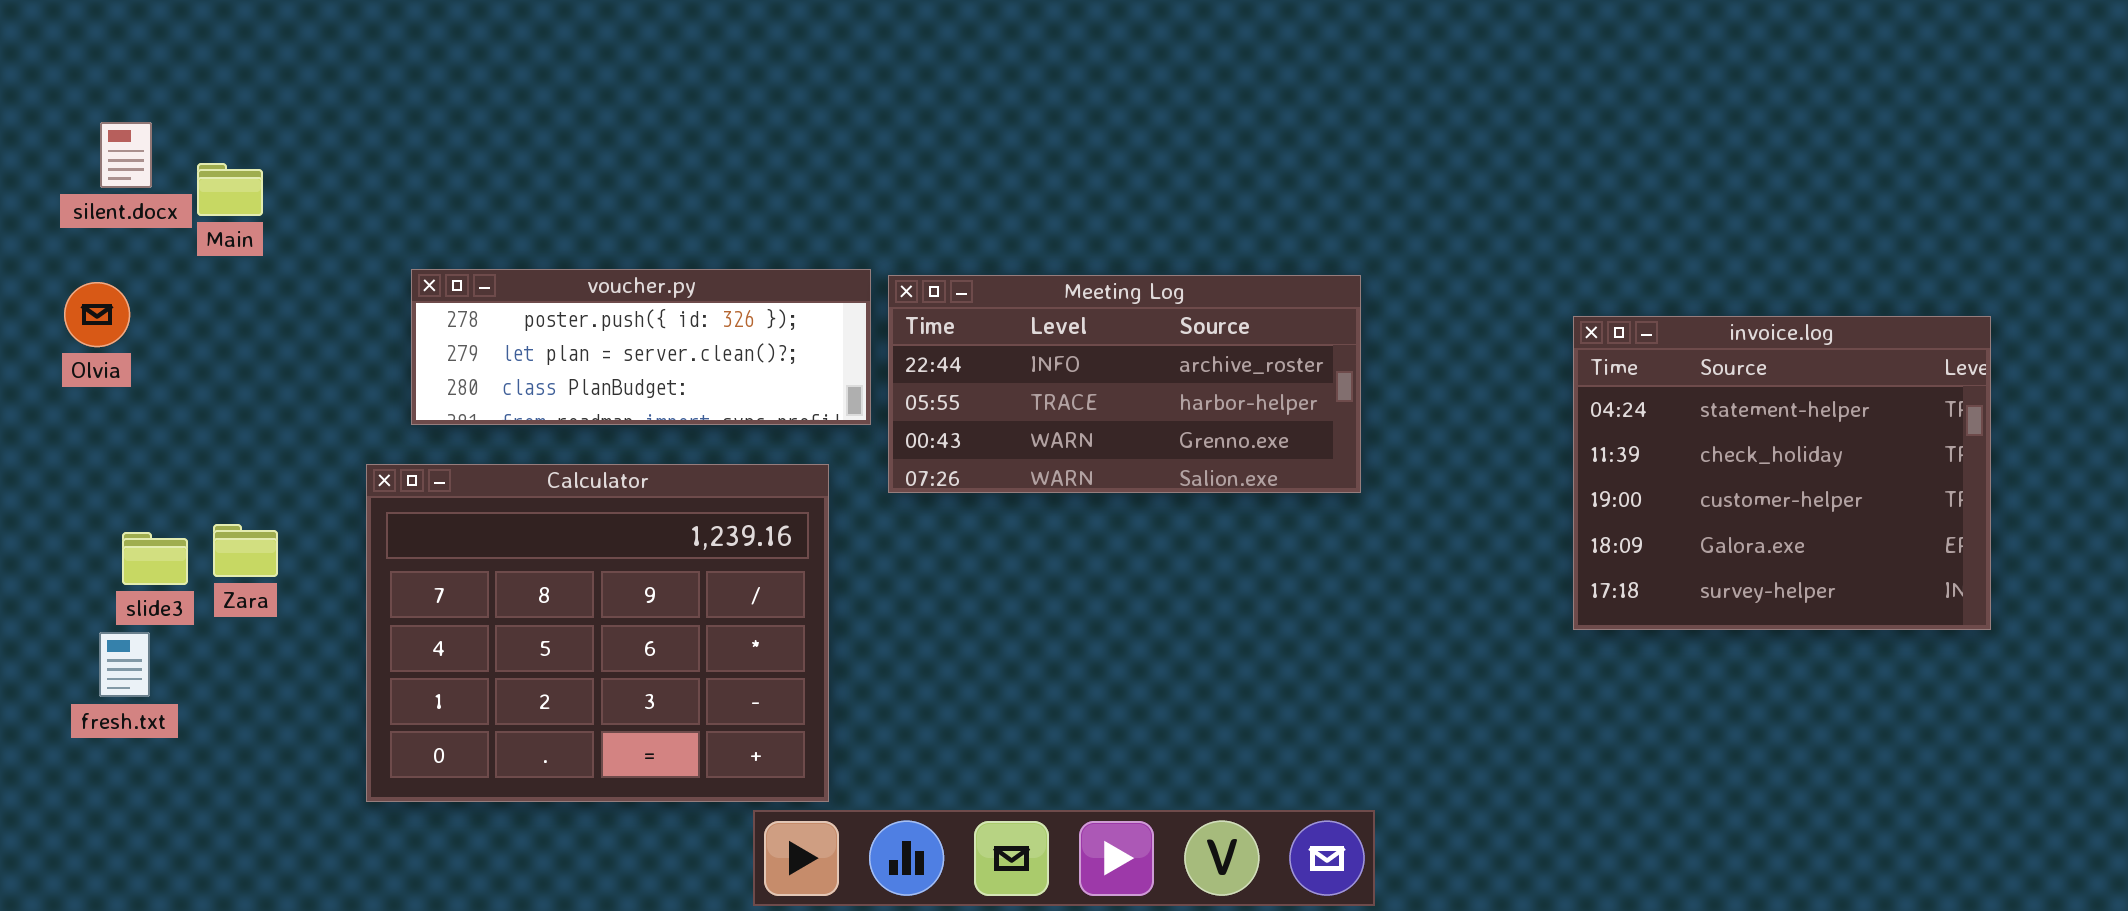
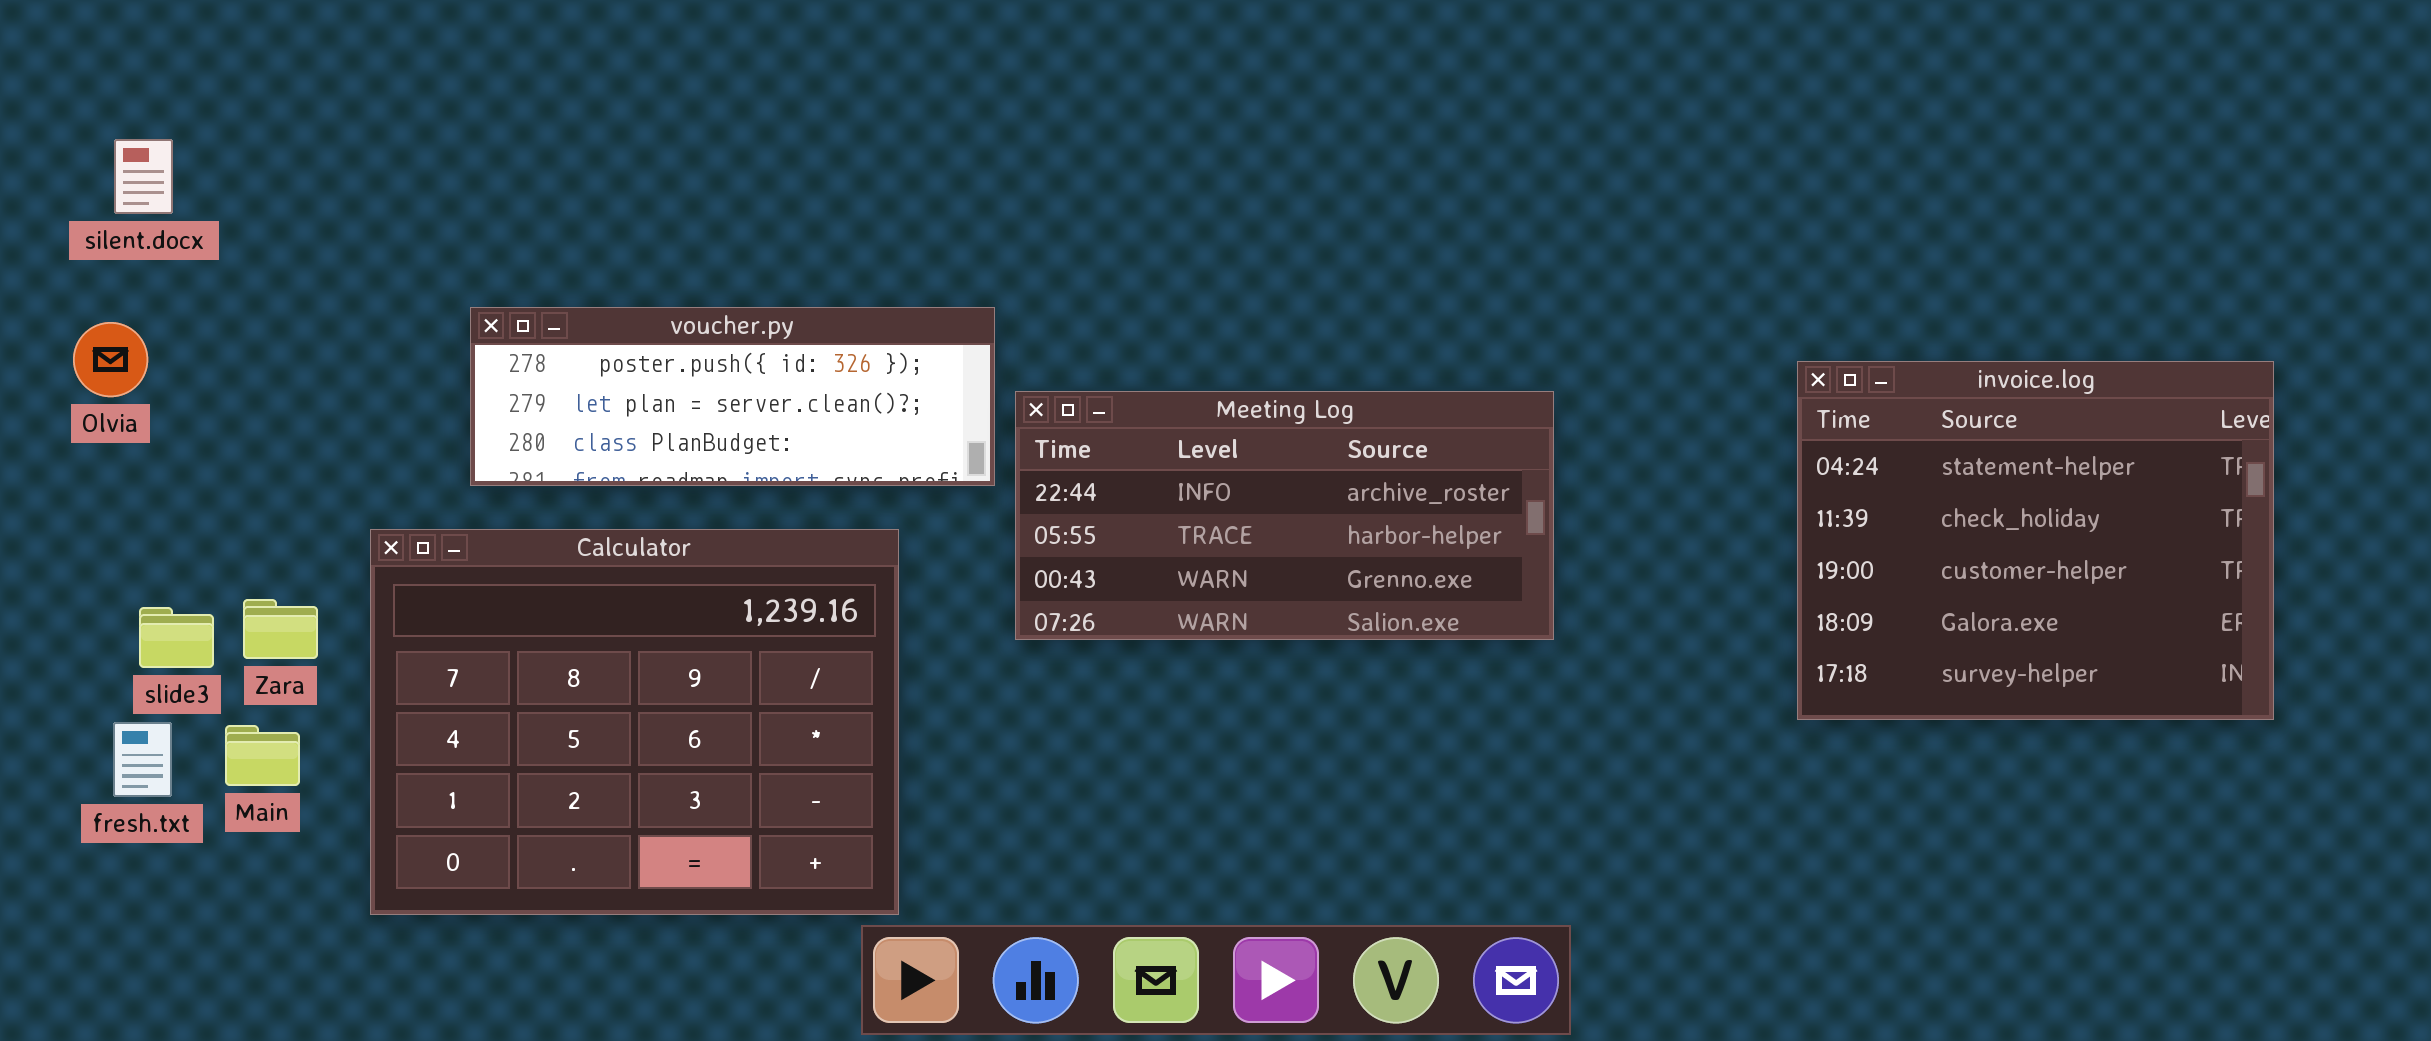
Main: [197,163,263,216] -> [225,725,300,786], moved
Meeting Log: [888,275,1361,493] -> [1015,391,1554,640], moved
Calculator: [366,464,829,802] -> [370,529,899,915], moved

